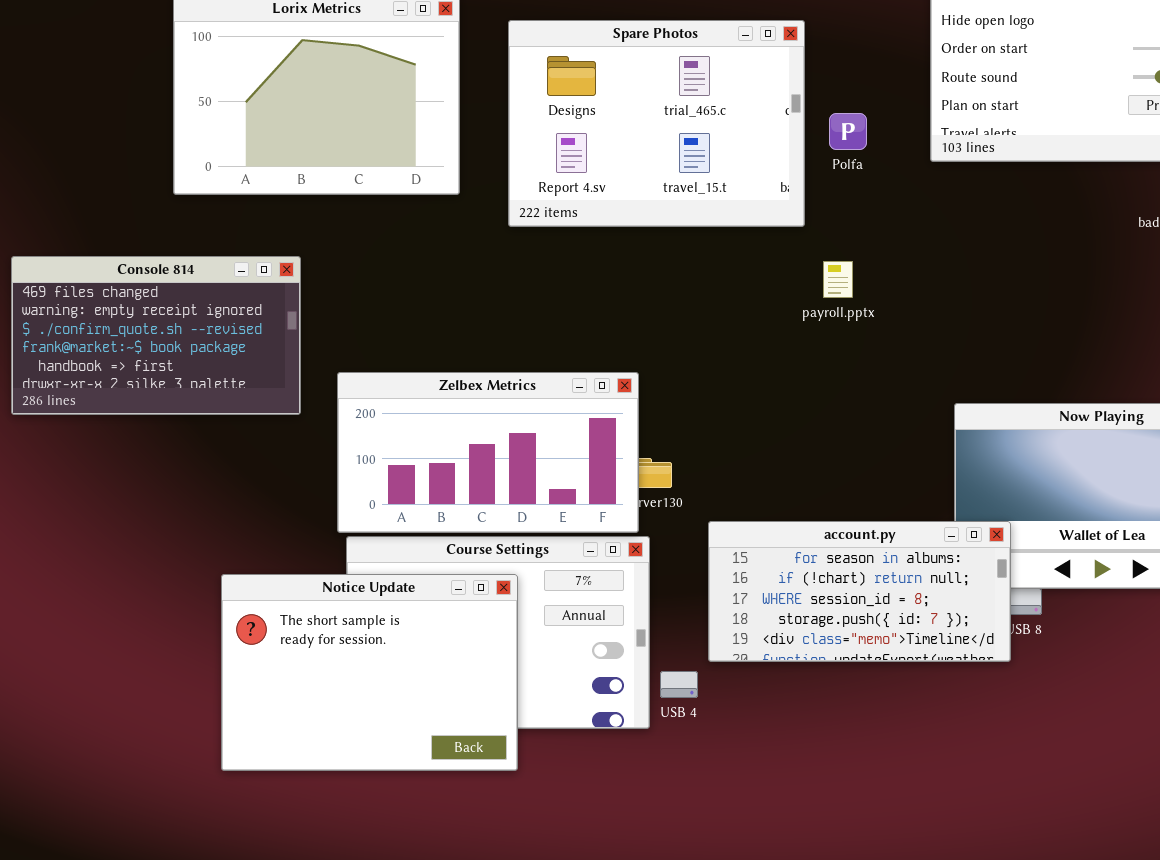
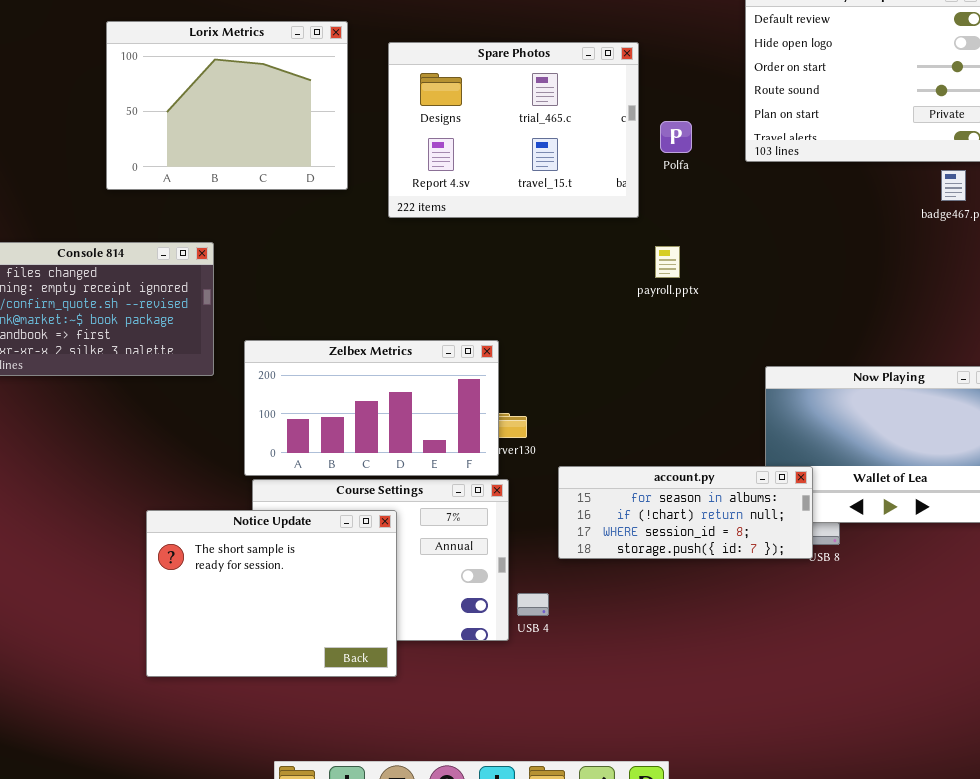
account.py: [708,521,1011,662] -> [558,466,813,559], resized

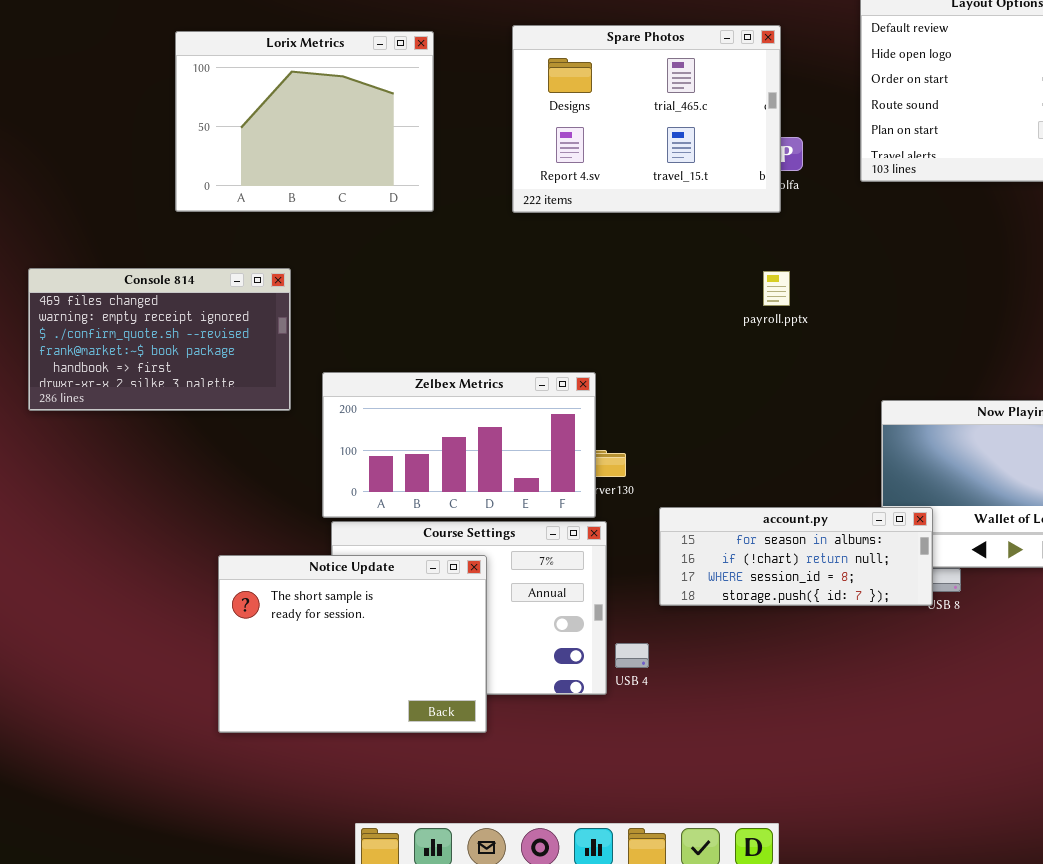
Spare Photos: [388,42,639,218] -> [512,25,781,213], moved

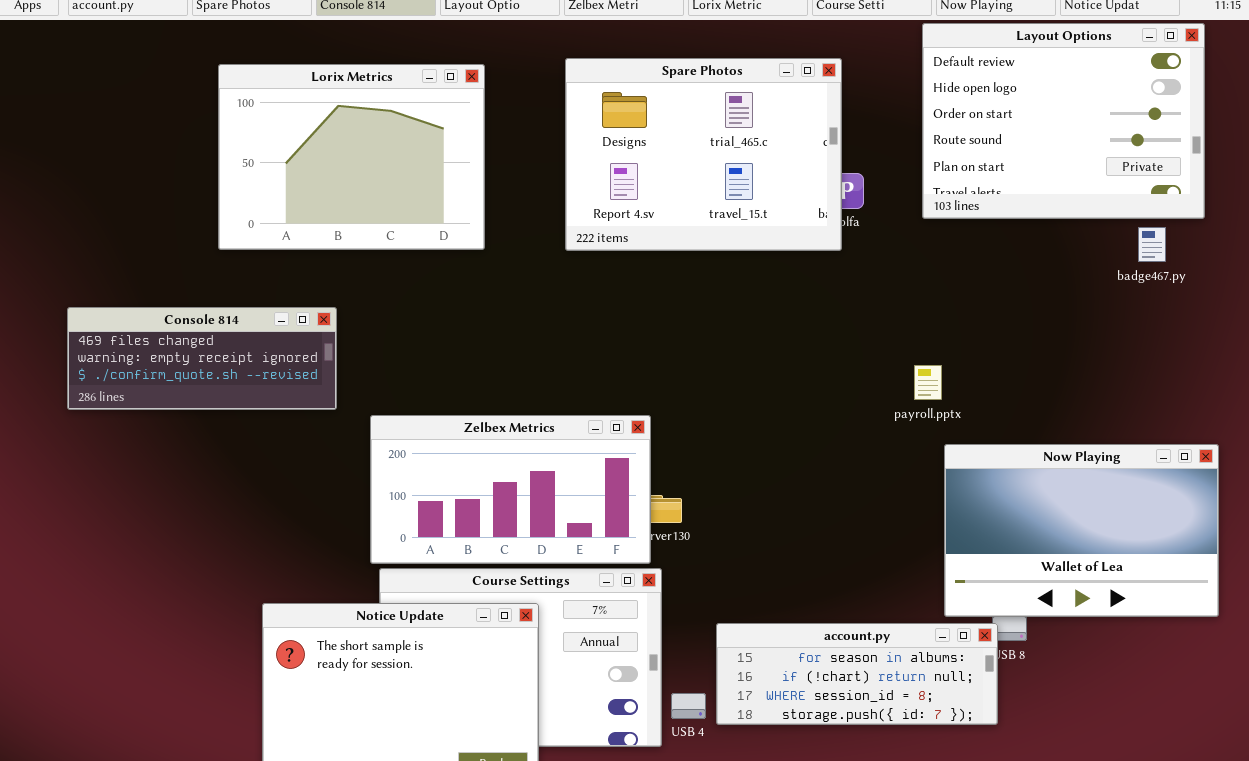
Console 814: [28,268,291,411] -> [67,307,337,410], resized
payroll.pptx: [763,271,790,306] -> [914,365,942,400], moved
account.py: [659,507,933,606] -> [716,623,998,725], moved

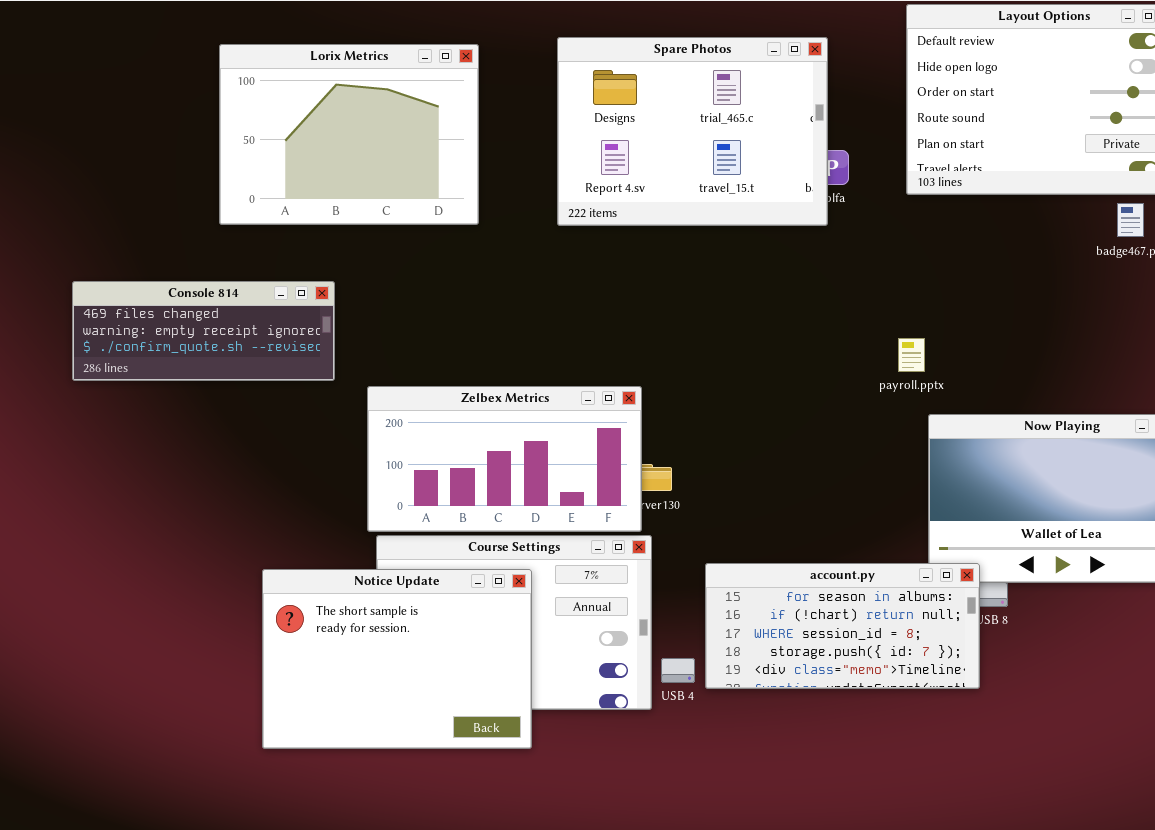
account.py: [716,623,998,725] -> [705,563,980,689], resized

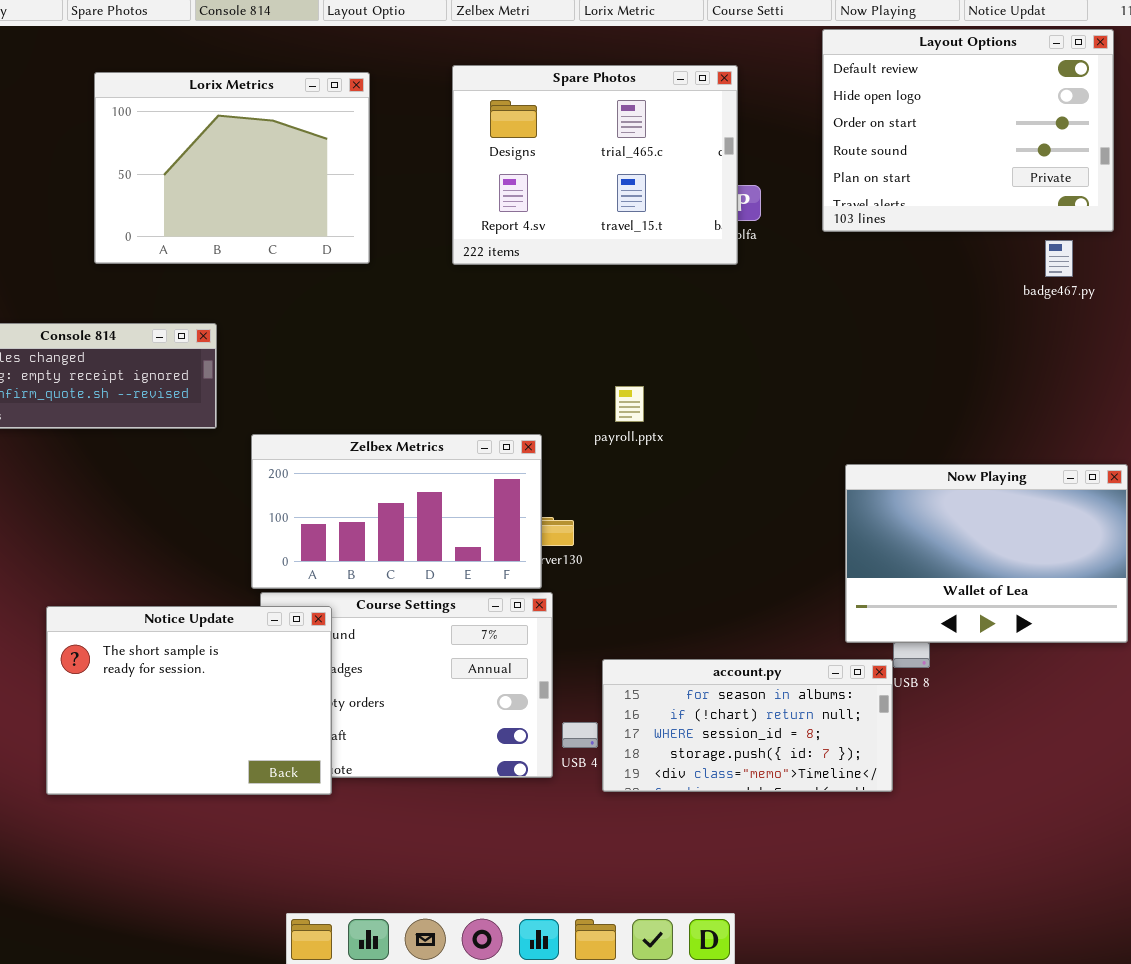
payroll.pptx: [898,338,925,372] -> [615,386,644,422], moved
account.py: [705,563,980,689] -> [602,659,893,792], moved
Notice Update: [262,569,532,749] -> [46,606,332,795], moved

